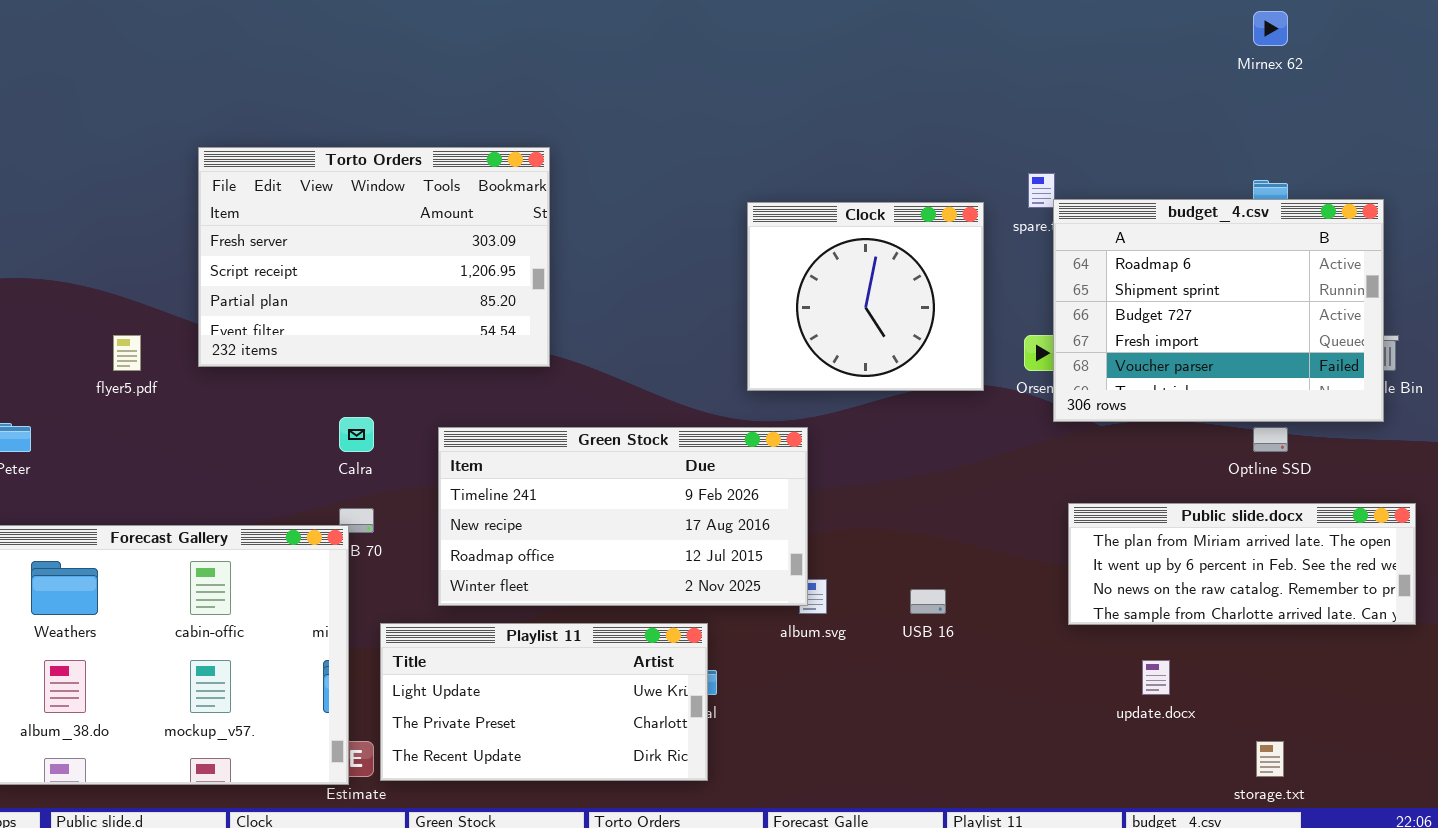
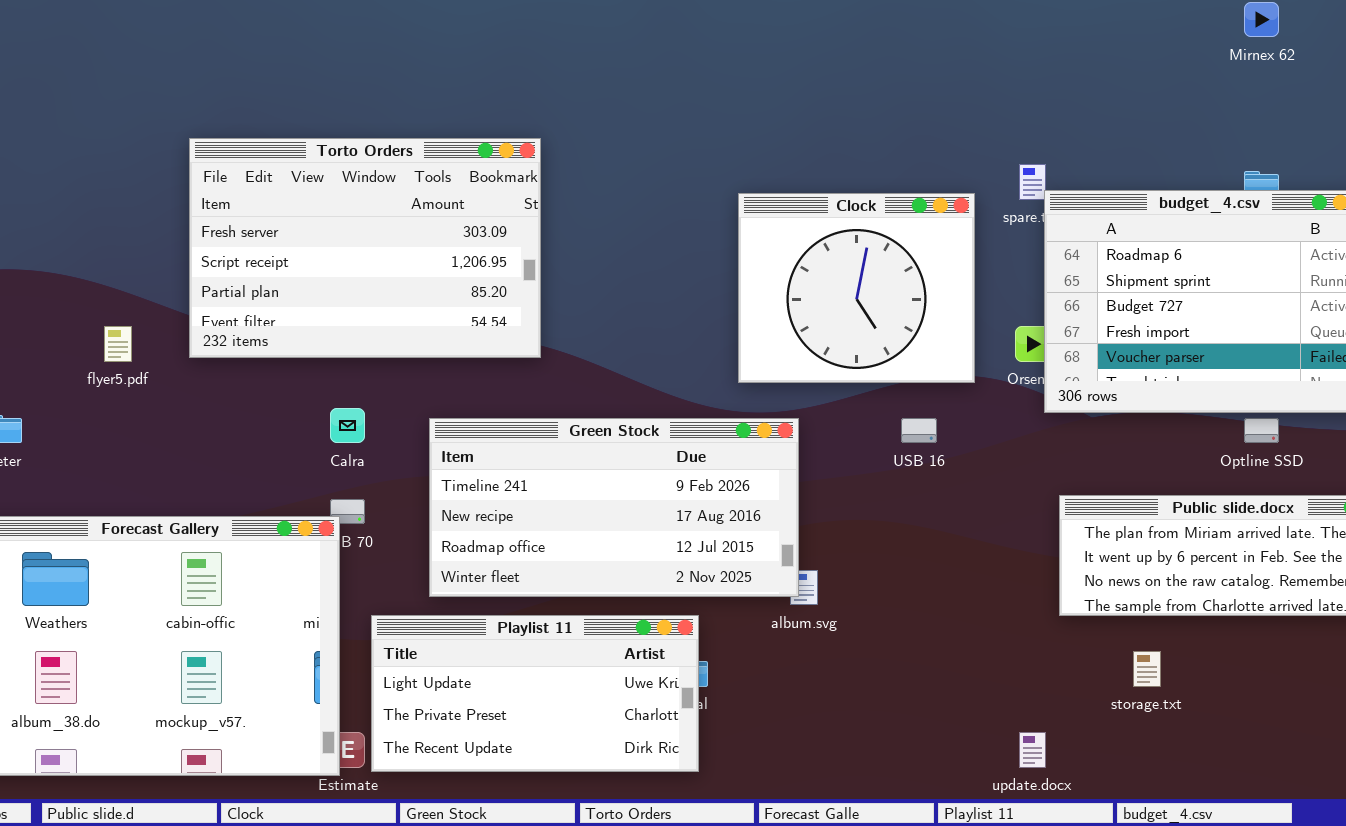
USB 16: [910,589,946,614] -> [901,418,937,443], moved
update.docx: [1142,660,1170,695] -> [1019,732,1046,768], moved
storage.txt: [1256,741,1284,777] -> [1133,651,1161,687], moved

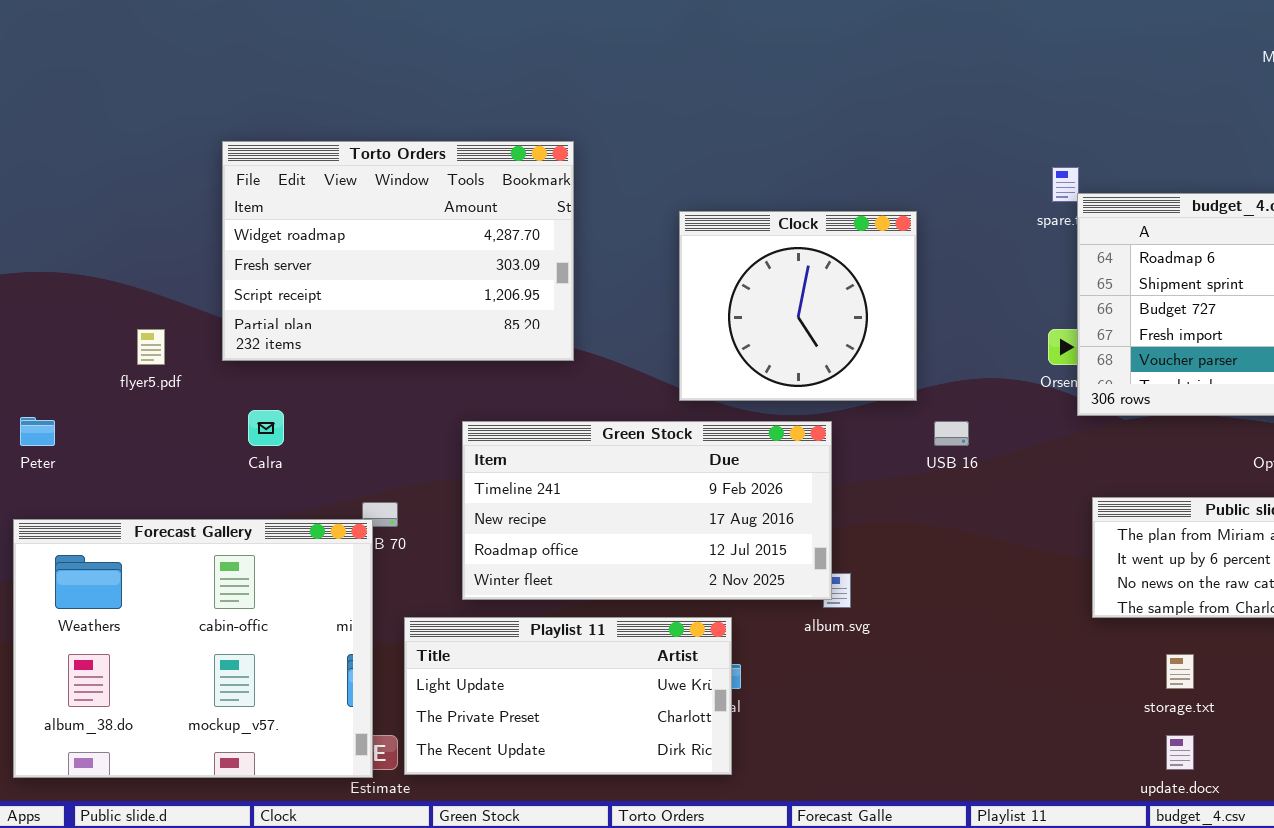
Torto Orders: [189,138,541,358] -> [222,141,574,361], scrolled up 1 row
Clock: [738,193,975,383] -> [679,211,917,401], moved
Calra: [330,408,365,443] -> [248,410,284,446], moved
update.docx: [1019,732,1046,768] -> [1166,735,1194,770], moved

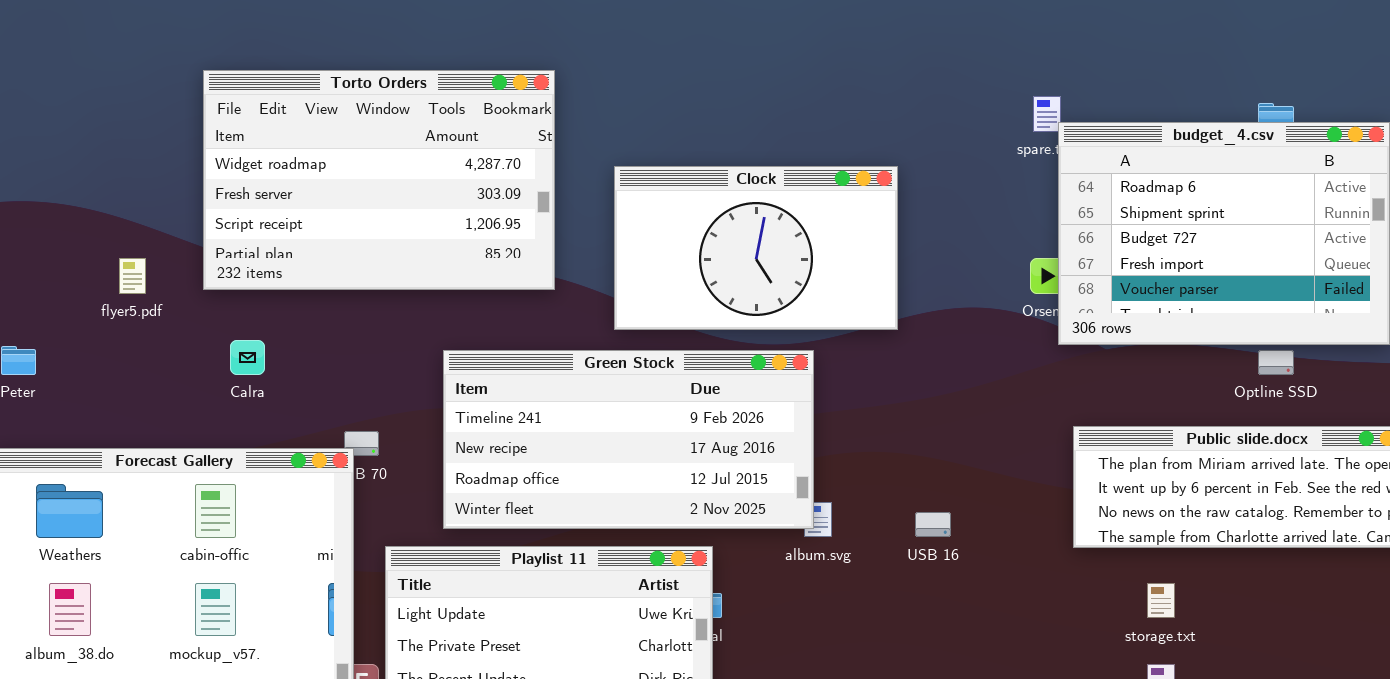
Clock: [679,211,917,401] -> [614,166,898,330], resized
USB 16: [934,421,969,446] -> [915,512,951,537], moved

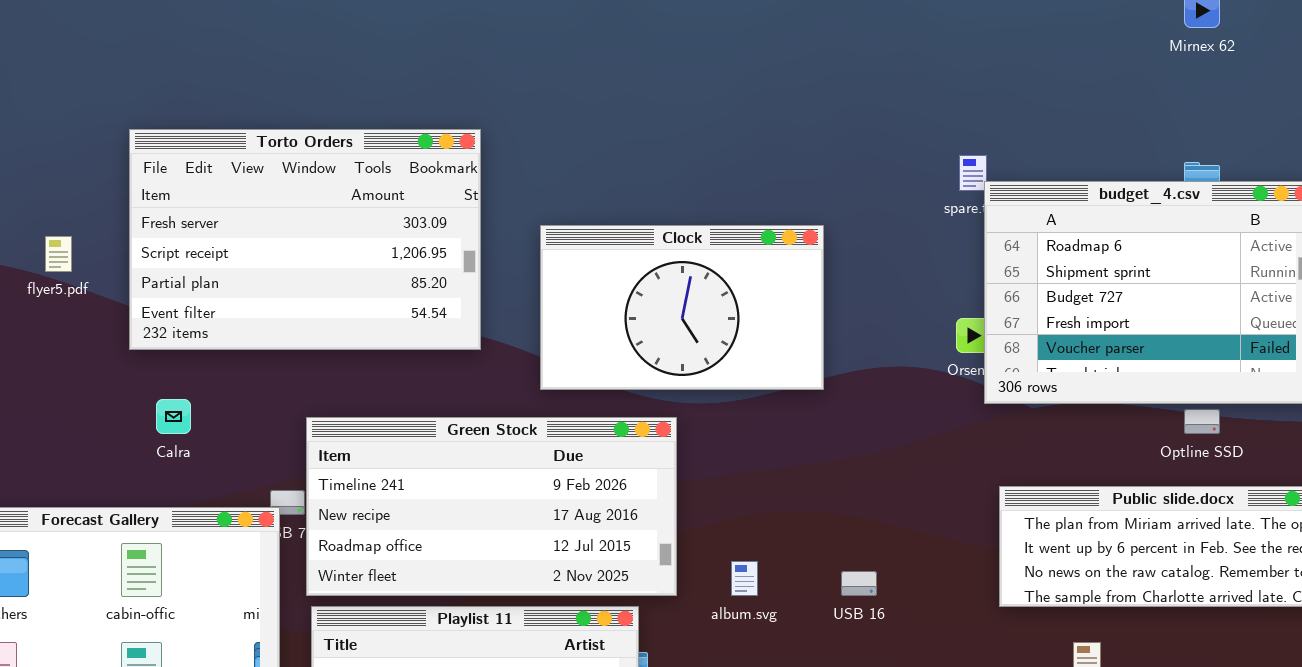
Torto Orders: [203,70,555,290] -> [129,129,481,350], scrolled down 1 row
flyer5.pdf: [119,258,146,294] -> [45,236,72,272], moved
Green Stock: [443,350,814,529] -> [306,417,677,596], moved

